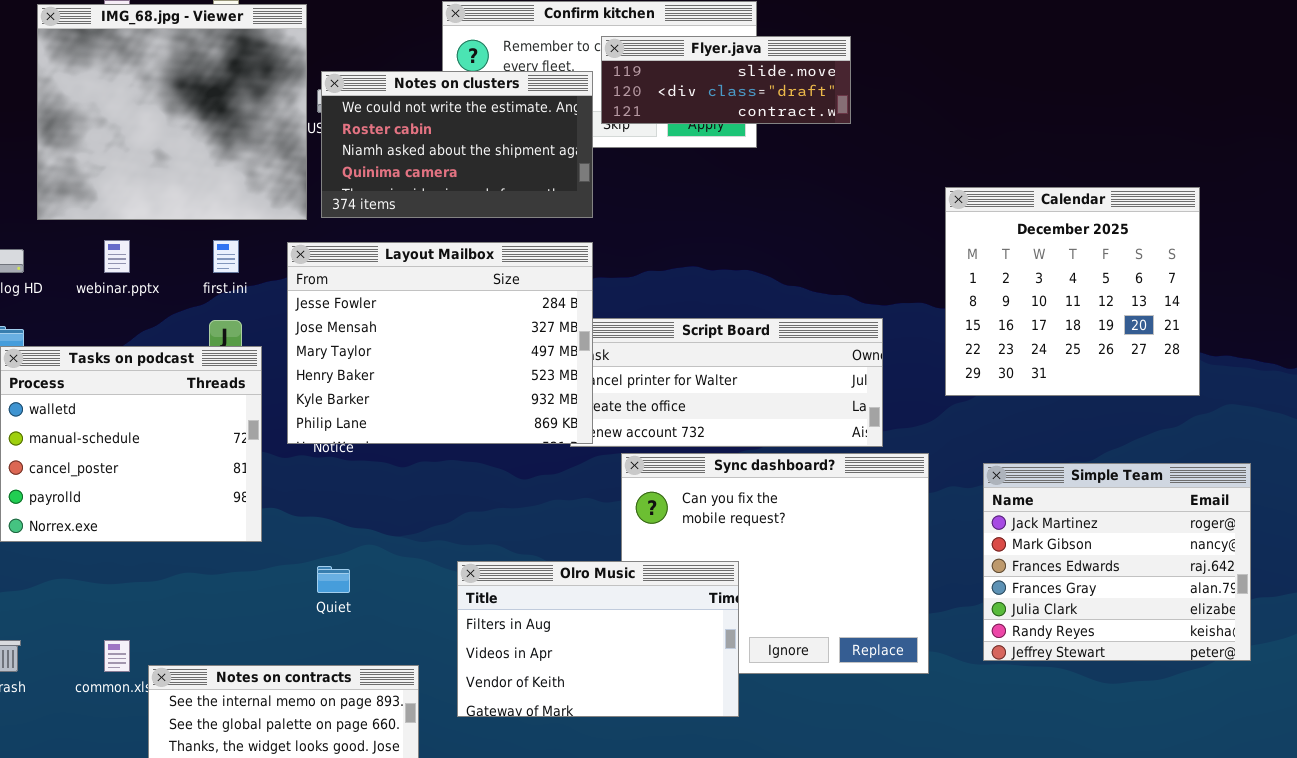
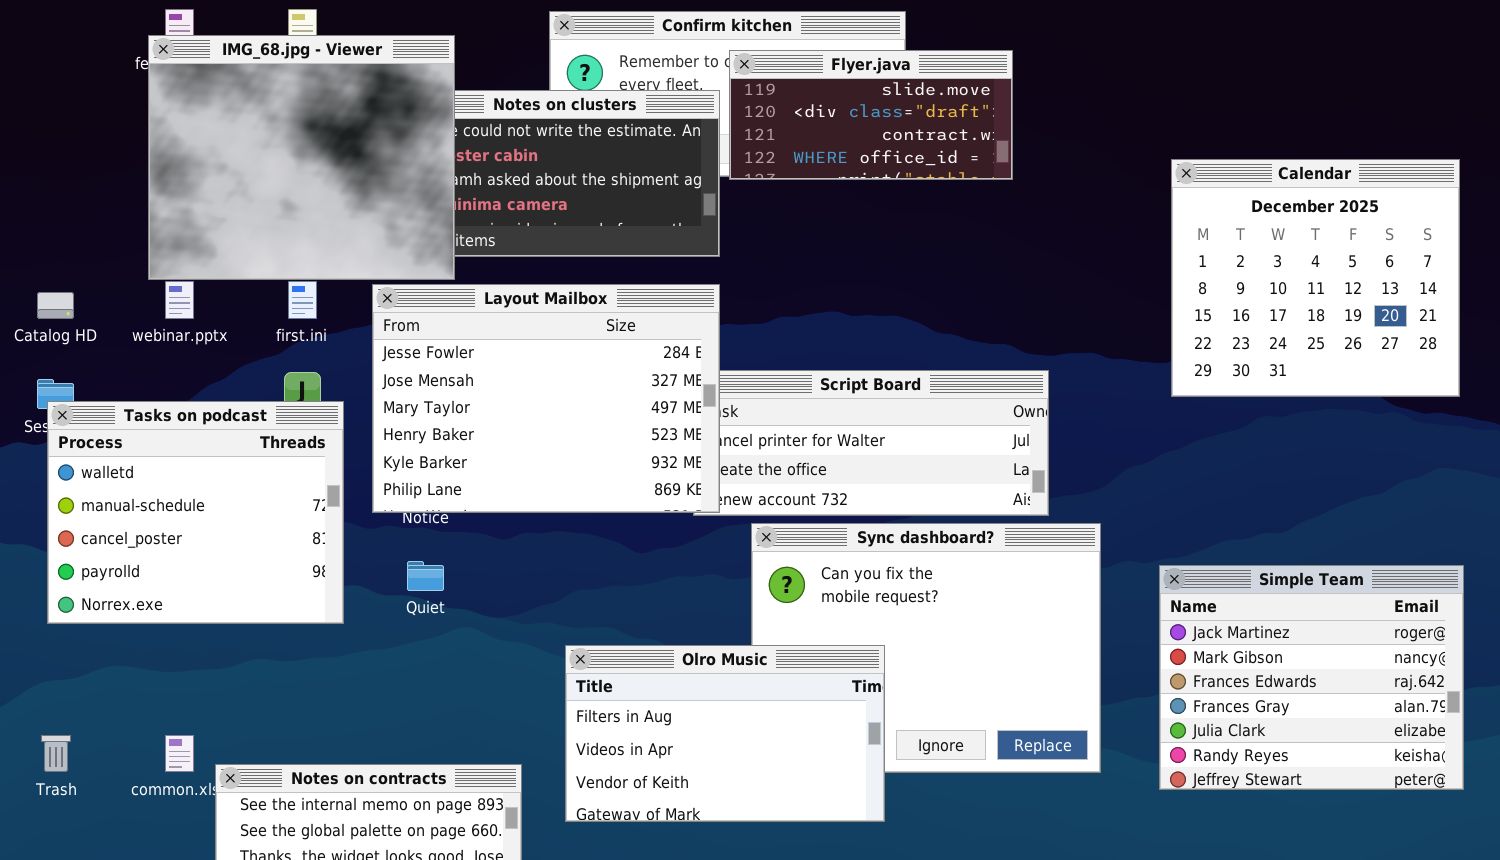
IMG_68.jpg - Viewer: [37,4,307,220] -> [148,35,455,280], moved
Flyer.java: [601,36,851,124] -> [729,50,1013,180], resized
Calendar: [945,187,1200,396] -> [1171,159,1460,397], moved
Simple Team: [983,463,1251,661] -> [1159,565,1464,790], moved
Quiet: [317,566,350,593] -> [407,561,444,591], moved

